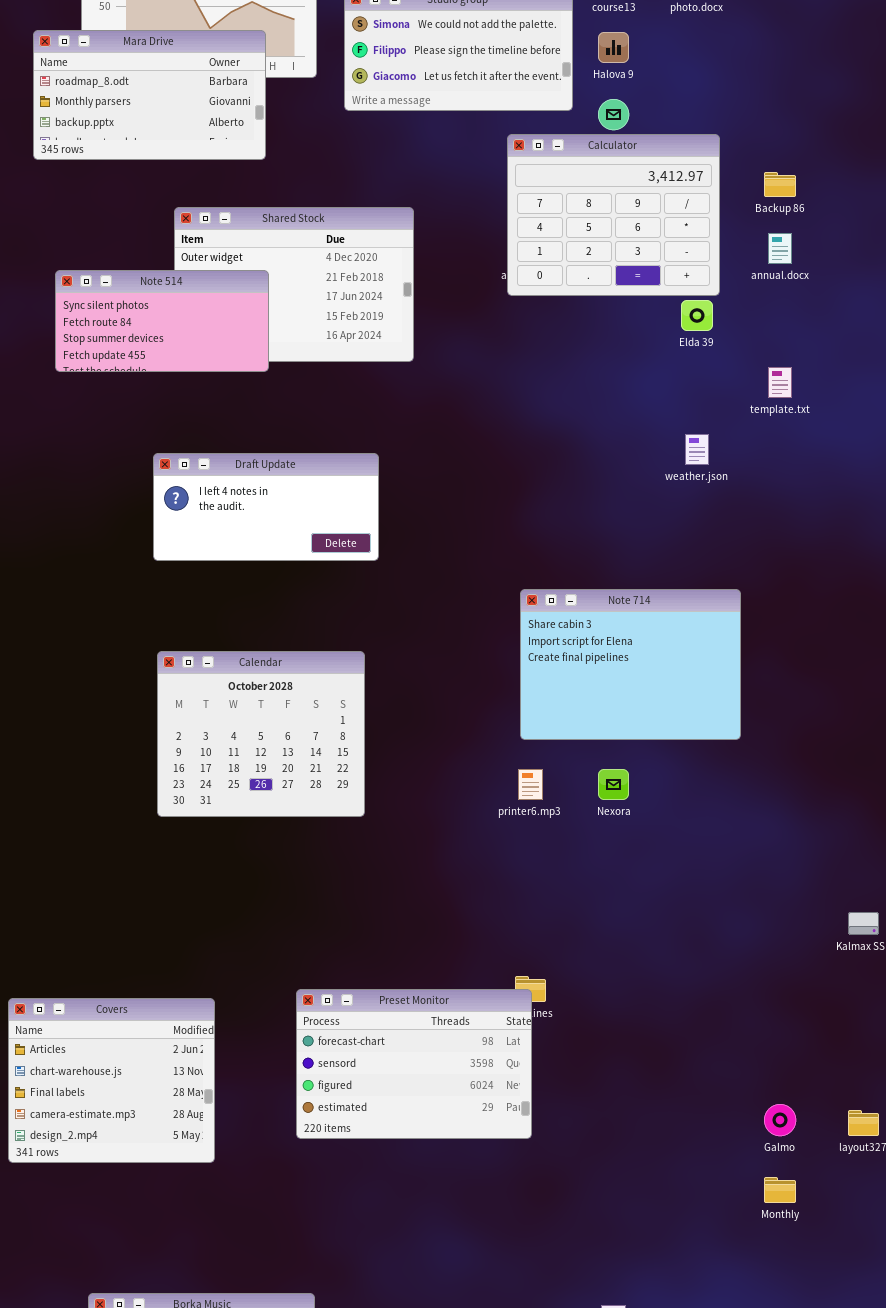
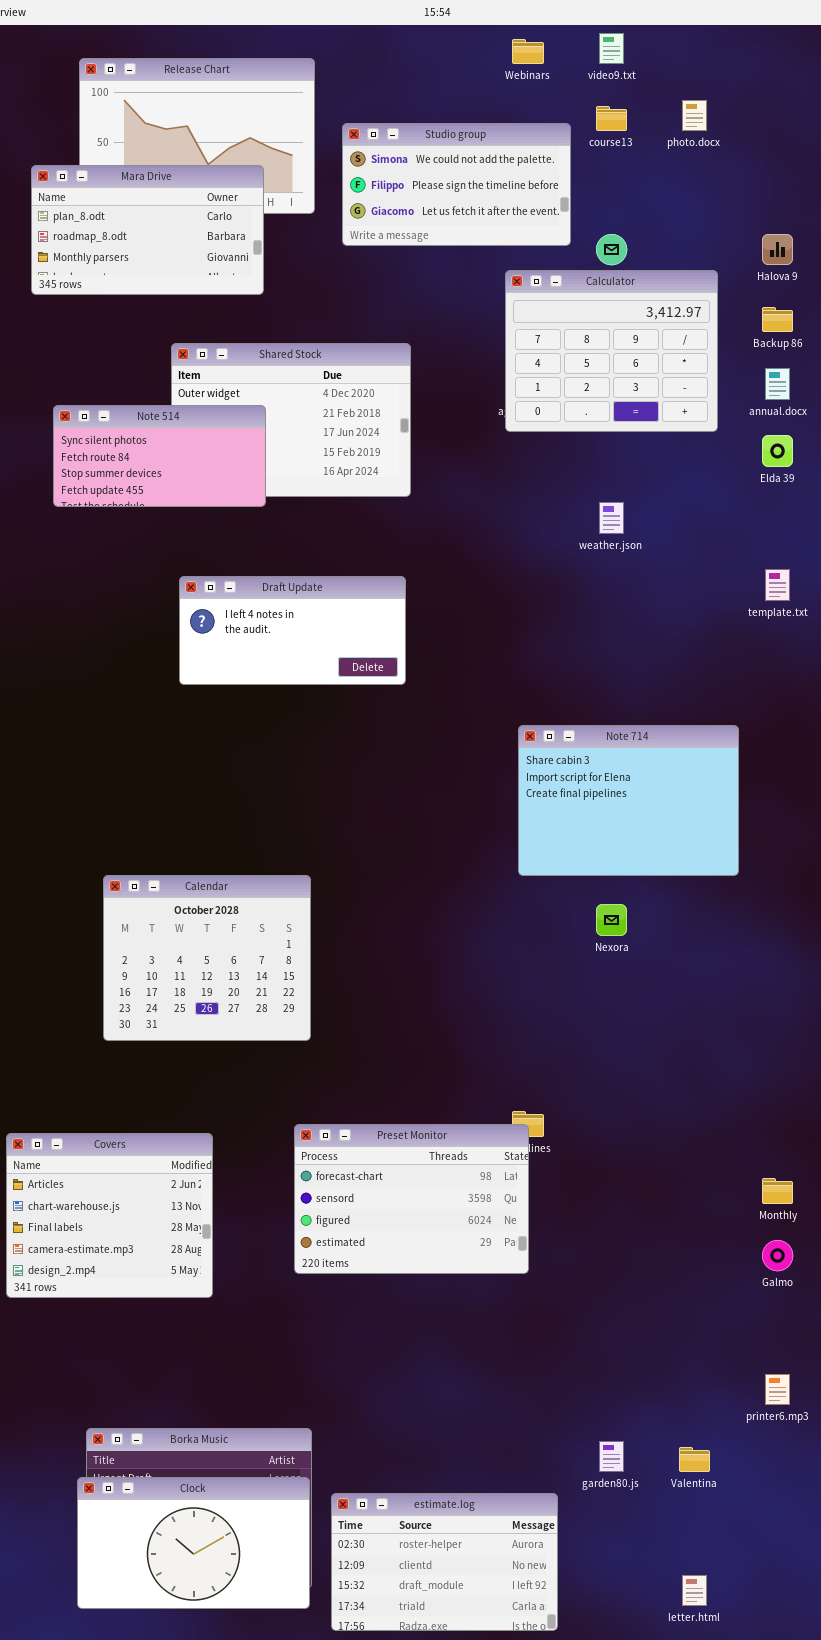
Mara Drive: [33,30,266,160] -> [31,165,264,295], scrolled up 1 row
Halova 9: [598,32,629,63] -> [762,234,793,265], moved
Elda 39: [681,300,713,331] -> [762,435,793,467], moved
template.txt: [768,367,792,398] -> [765,569,790,601], moved
weather.json: [685,434,709,465] -> [599,502,624,534], moved
Draft Update: [153,453,379,561] -> [179,576,406,685], moved
Calendar: [157,651,365,817] -> [103,875,311,1041], moved
printer6.mp3: [518,769,543,800] -> [765,1374,790,1405], moved
Monthly: [764,1177,796,1203] -> [762,1178,793,1204], moved

